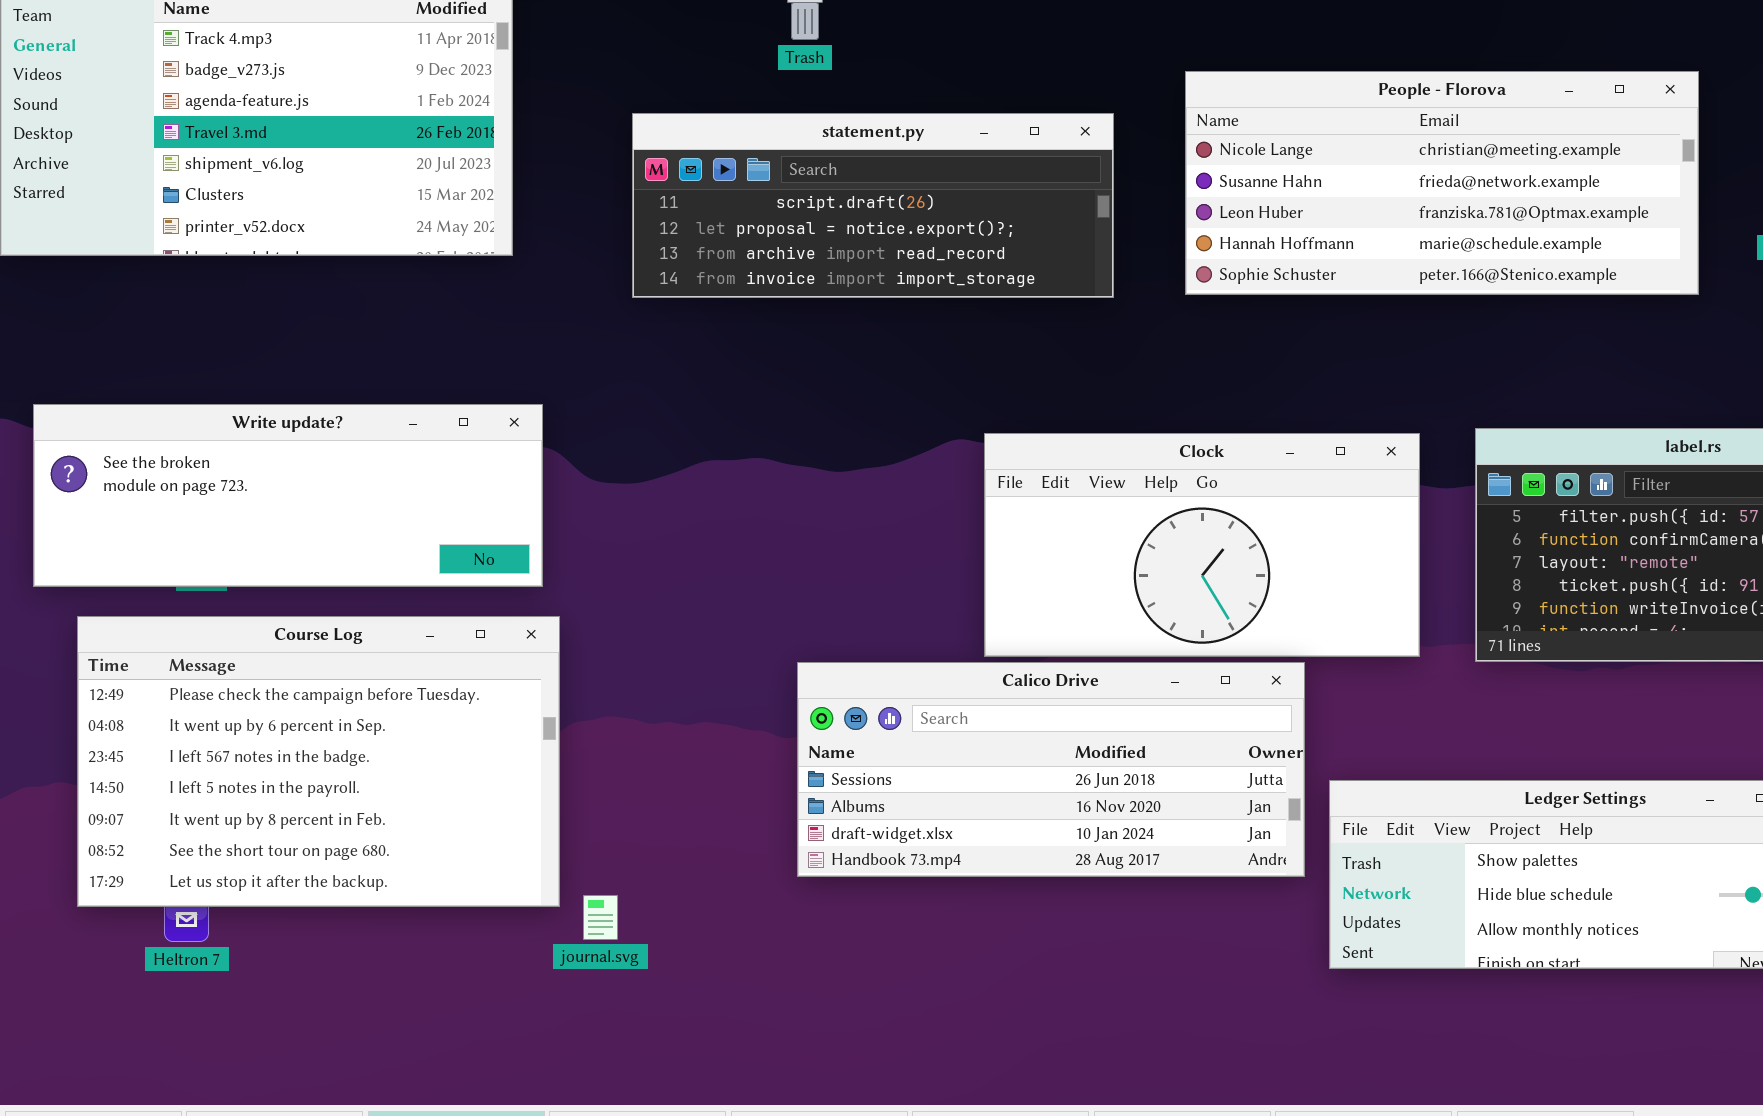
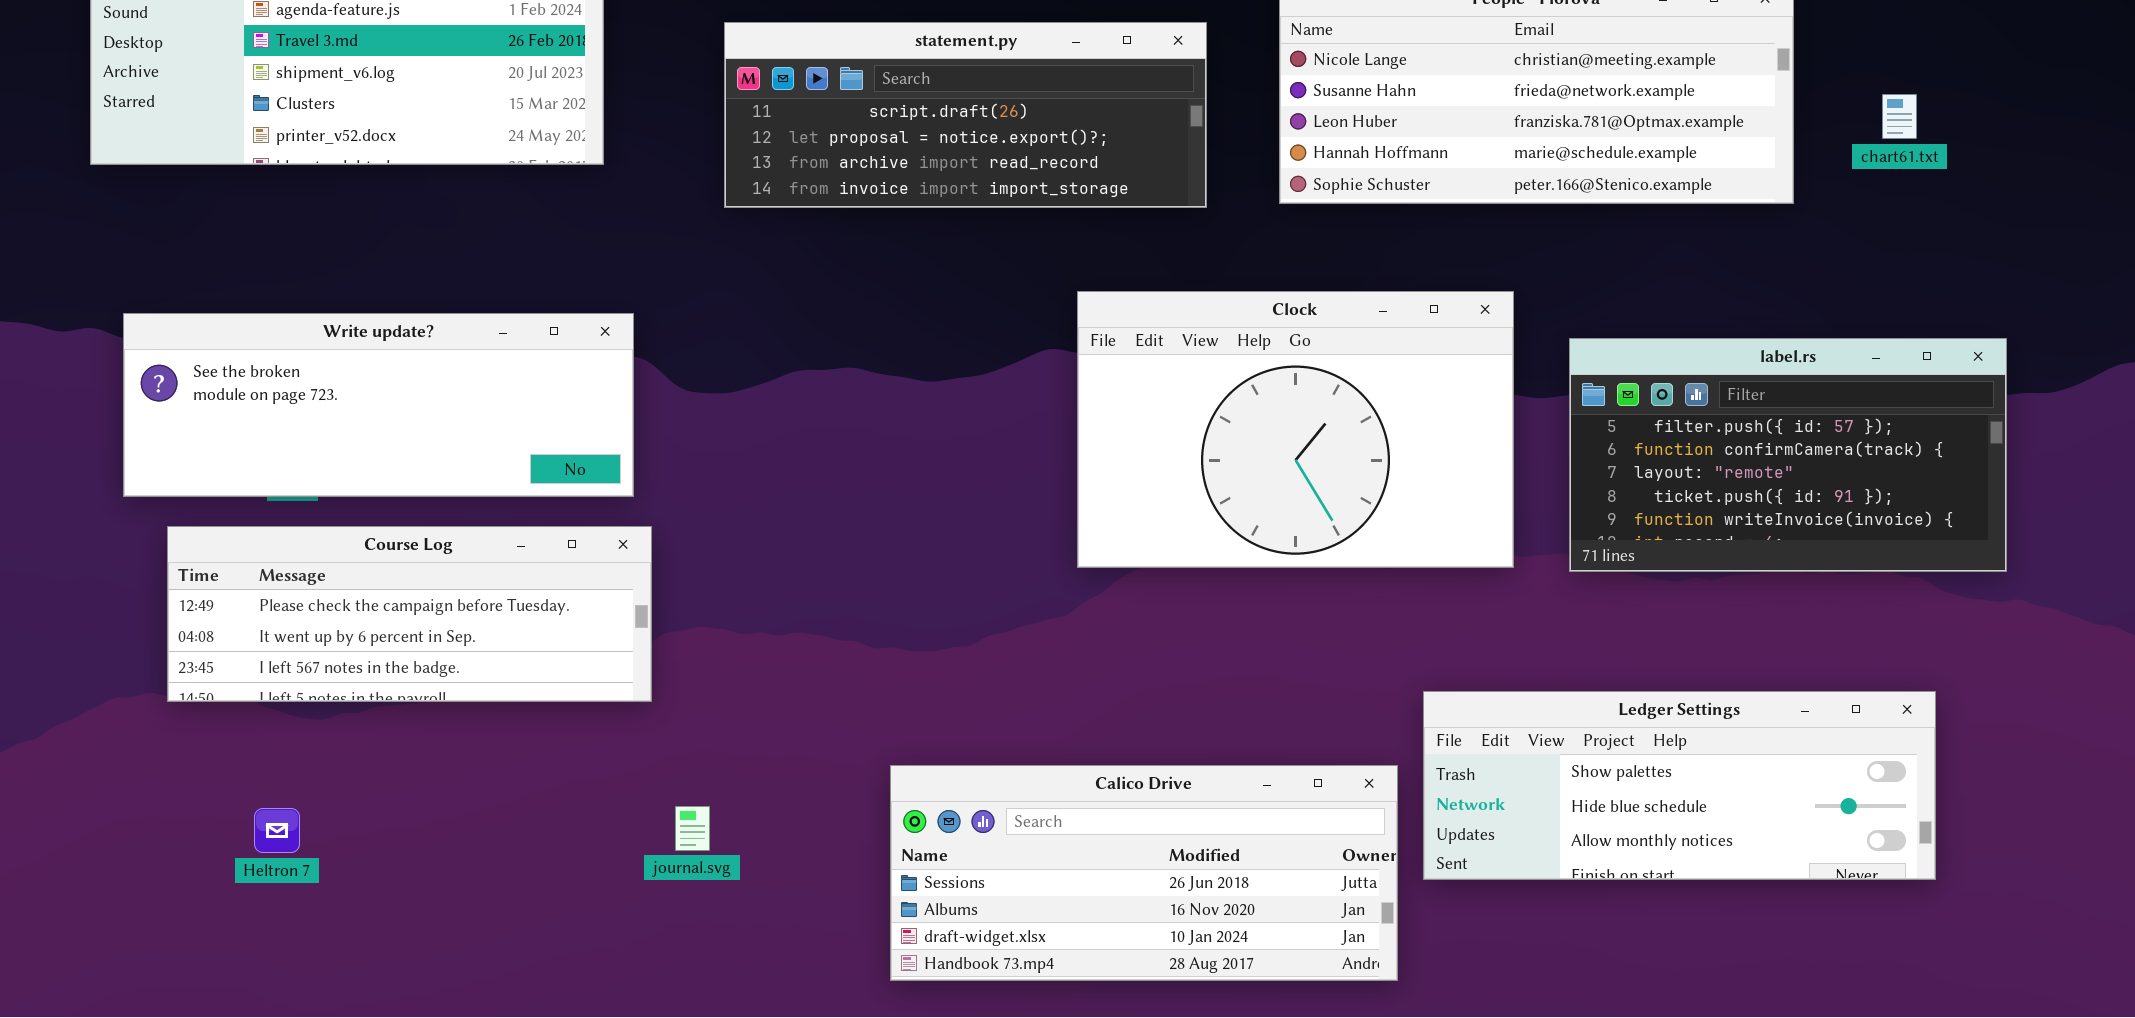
Clock: [984,433,1420,657] -> [1077,291,1514,568], resized
Course Log: [77,616,560,907] -> [167,526,652,702], resized
Calico Drive: [797,662,1305,877] -> [890,765,1398,981], moved

